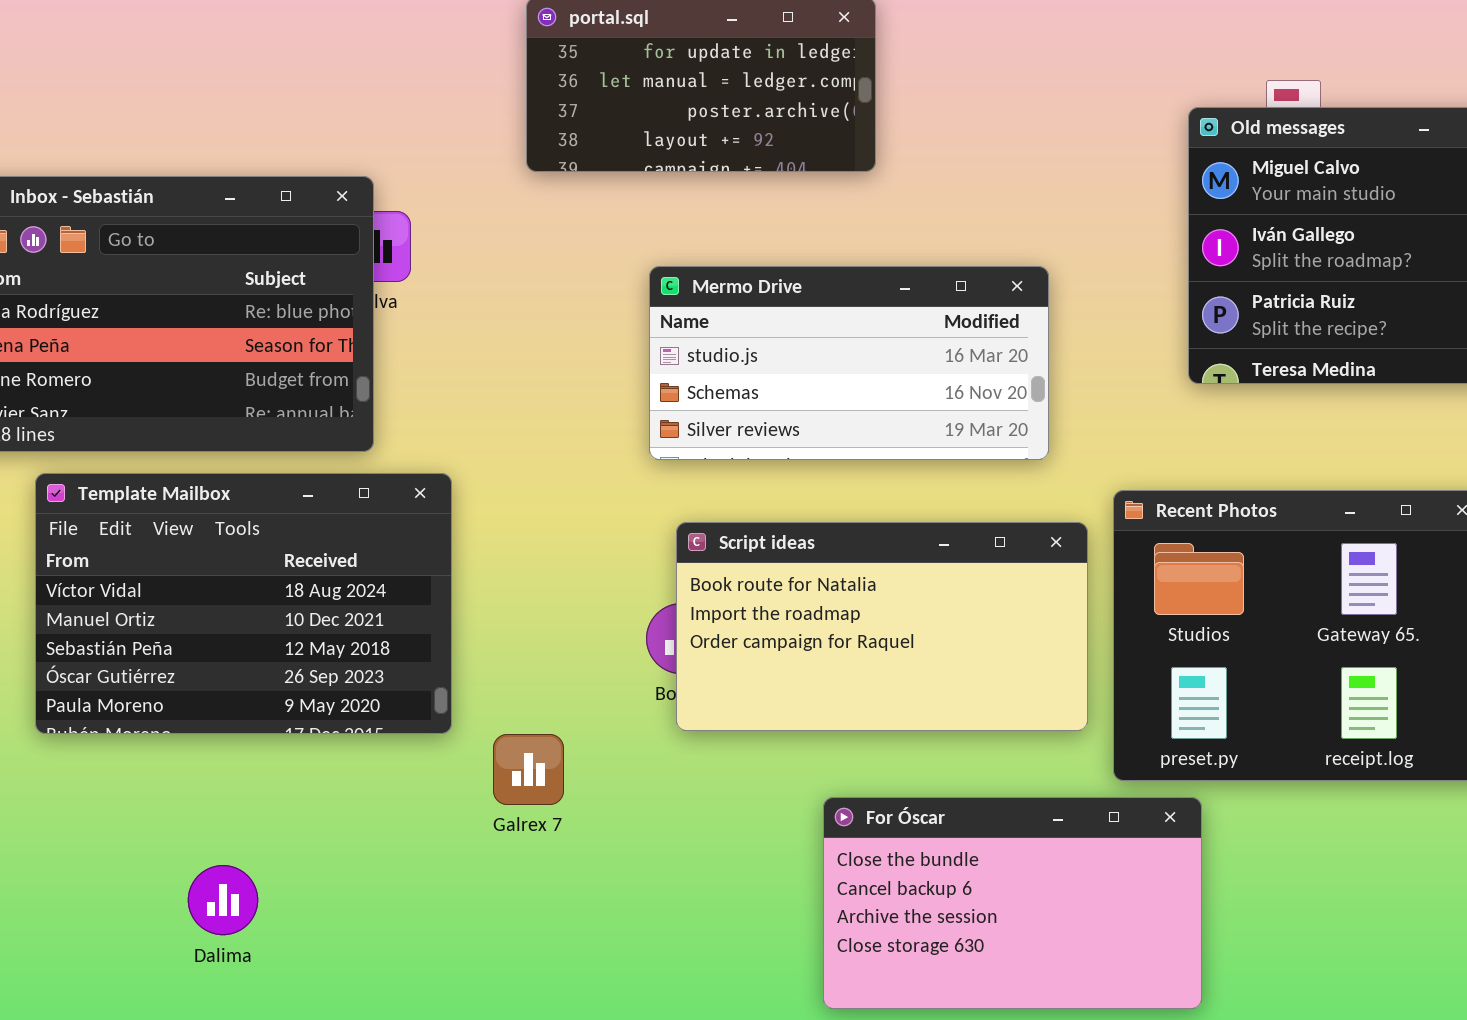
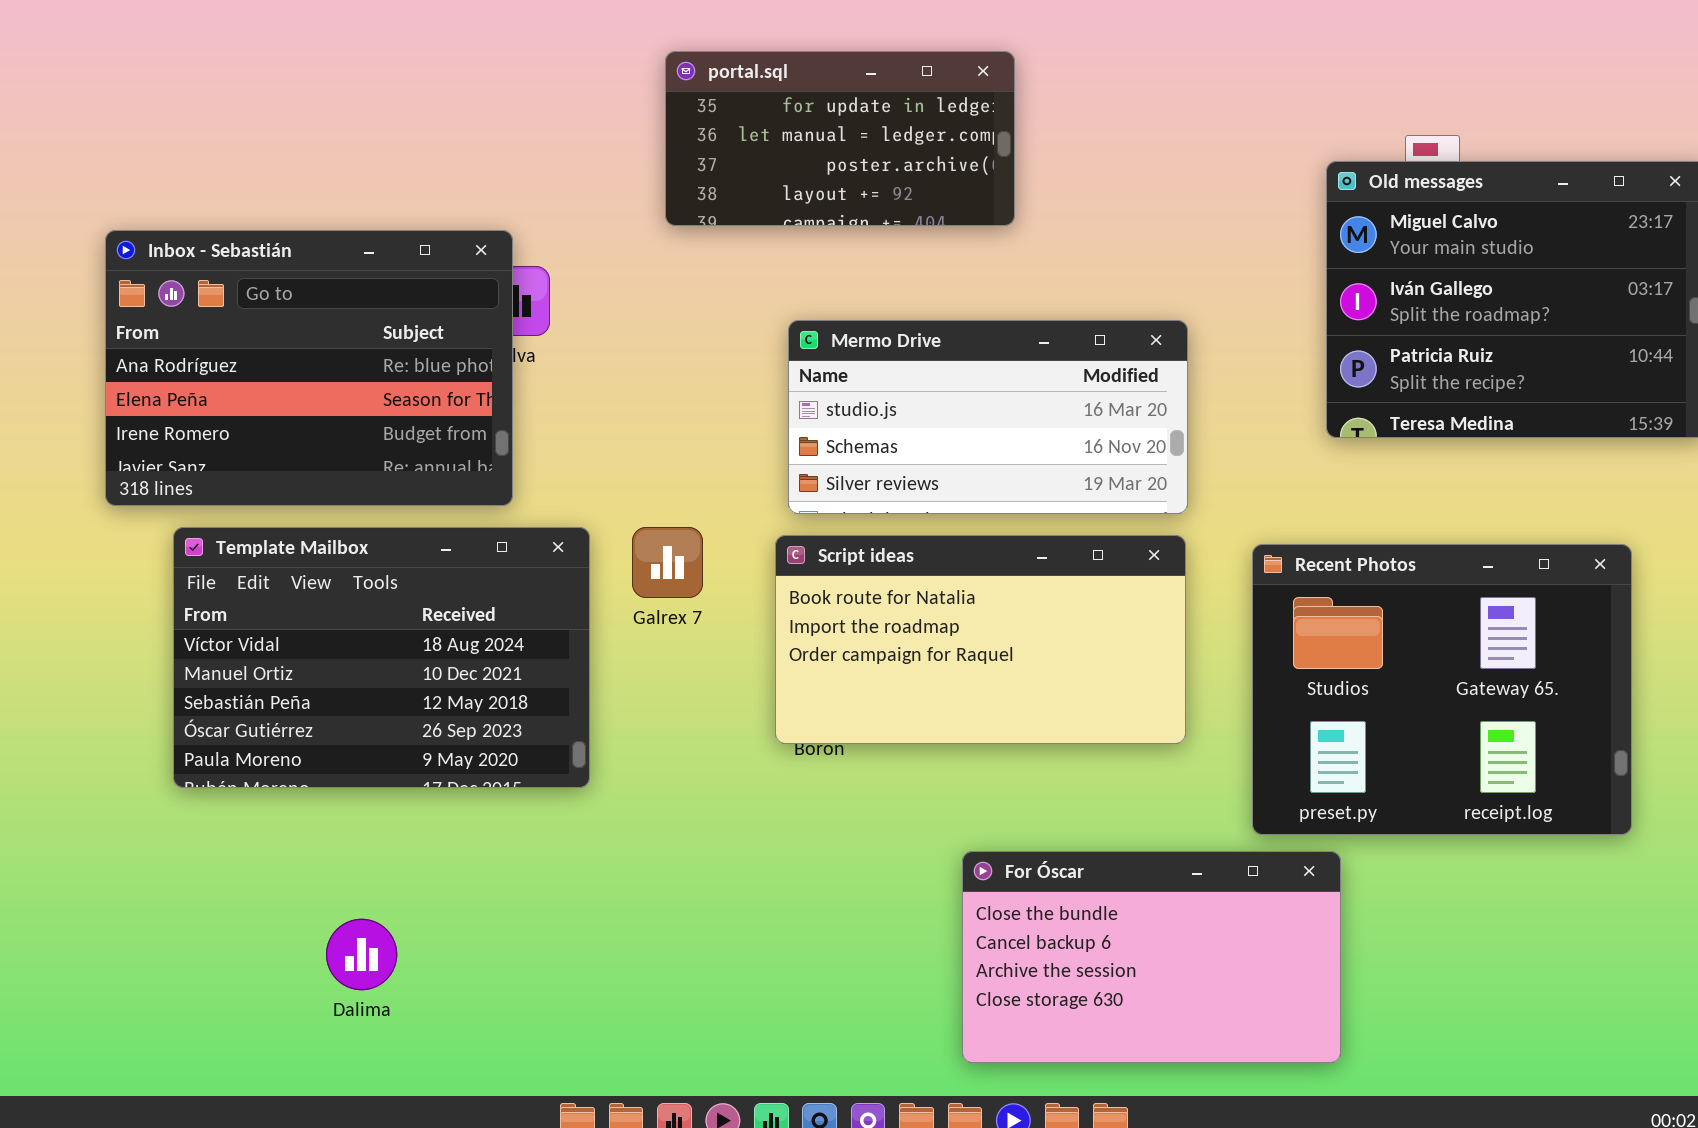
Script ideas: [676,522,1088,731] -> [775,535,1186,744], moved
Galrex 7: [493,734,564,805] -> [632,527,703,598], moved

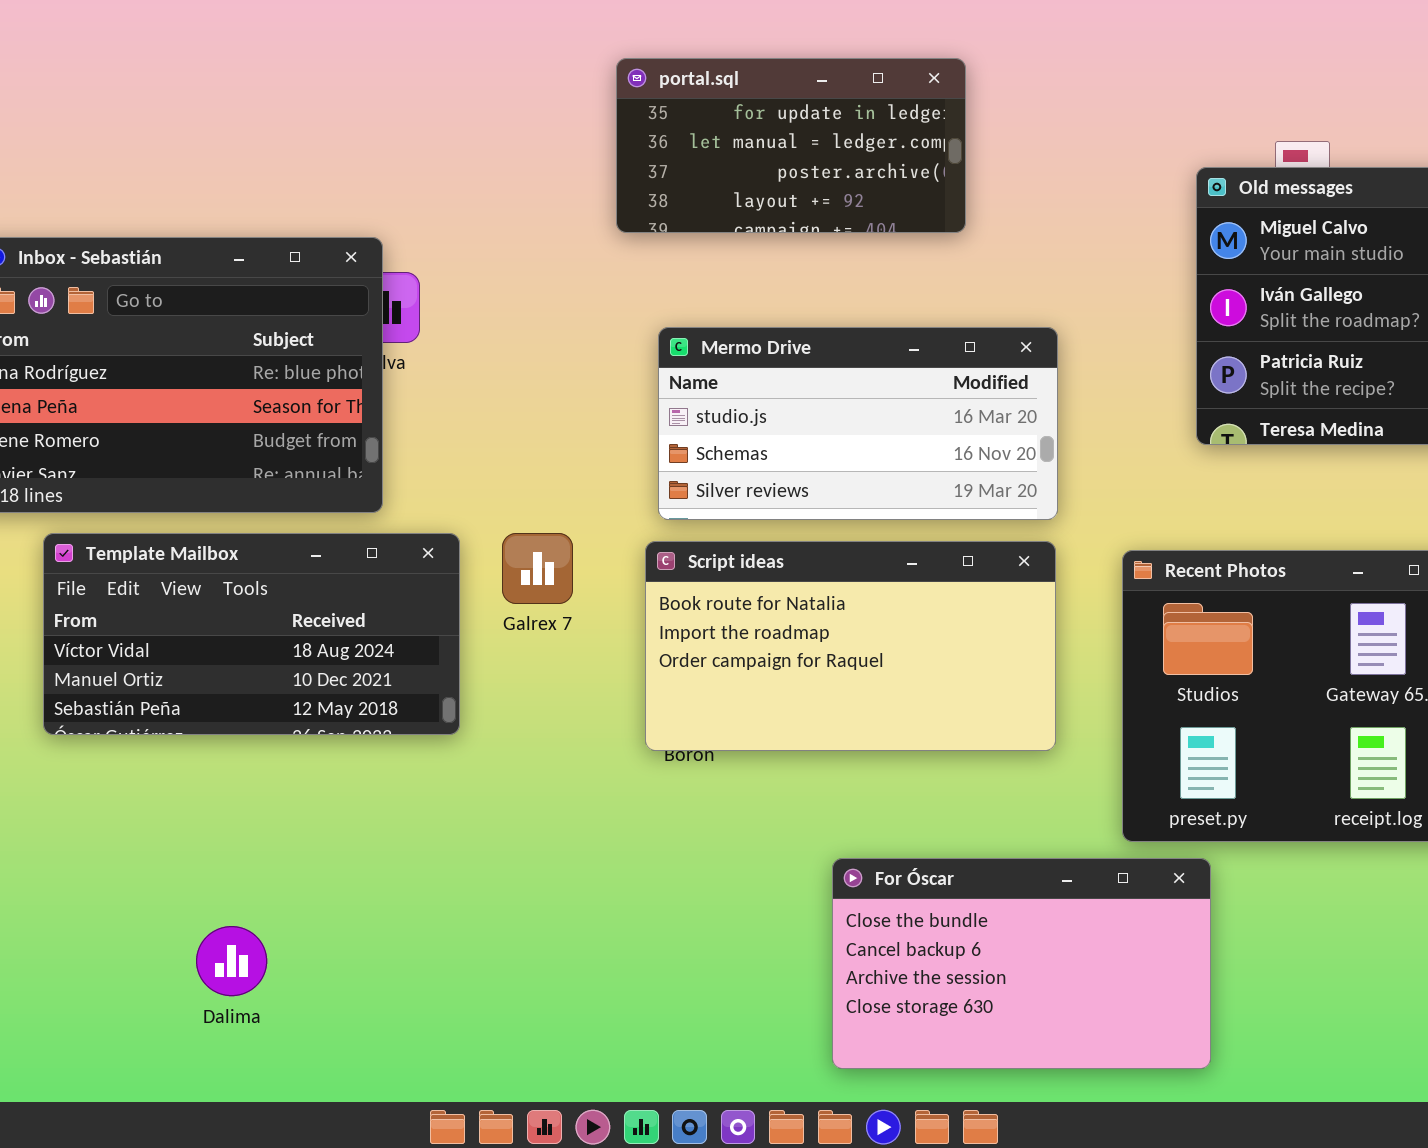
portal.sql: [665,51,1015,226] -> [616,58,966,233], moved
Template Mailbox: [173,527,590,788] -> [43,533,460,735], resized

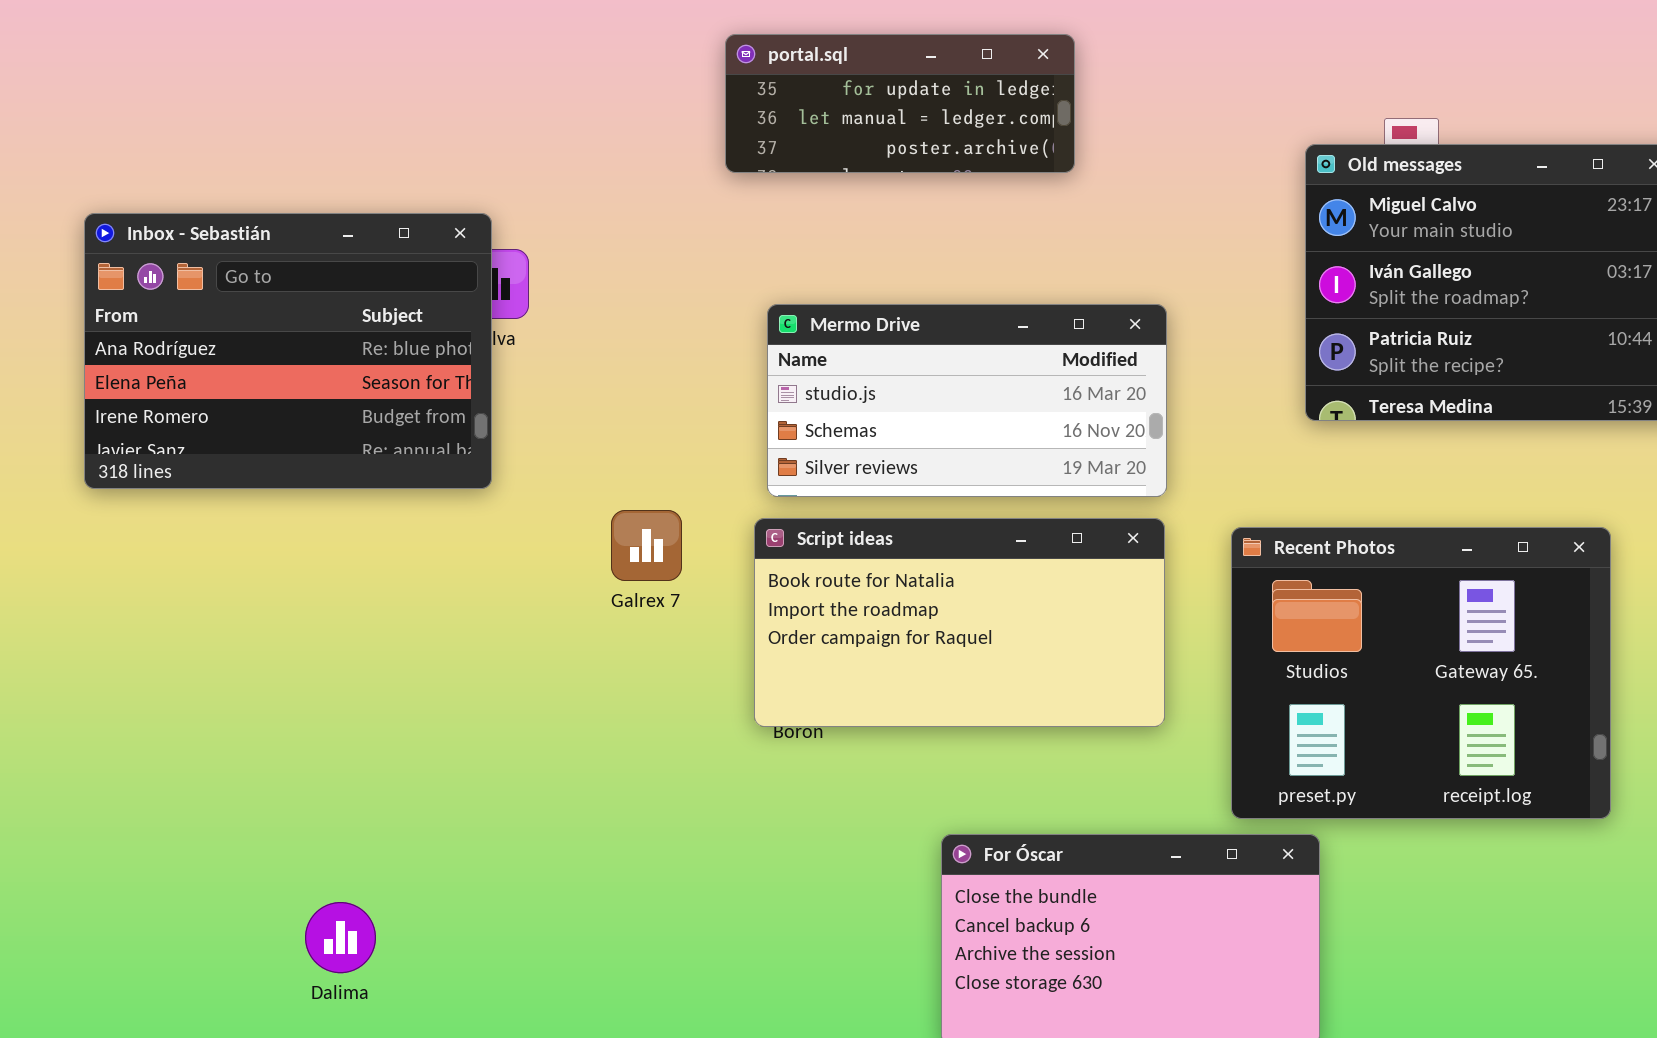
portal.sql: [616,58,966,233] -> [725,34,1075,173], resized
Template Mailbox: [43,533,460,735] -> none, closed

